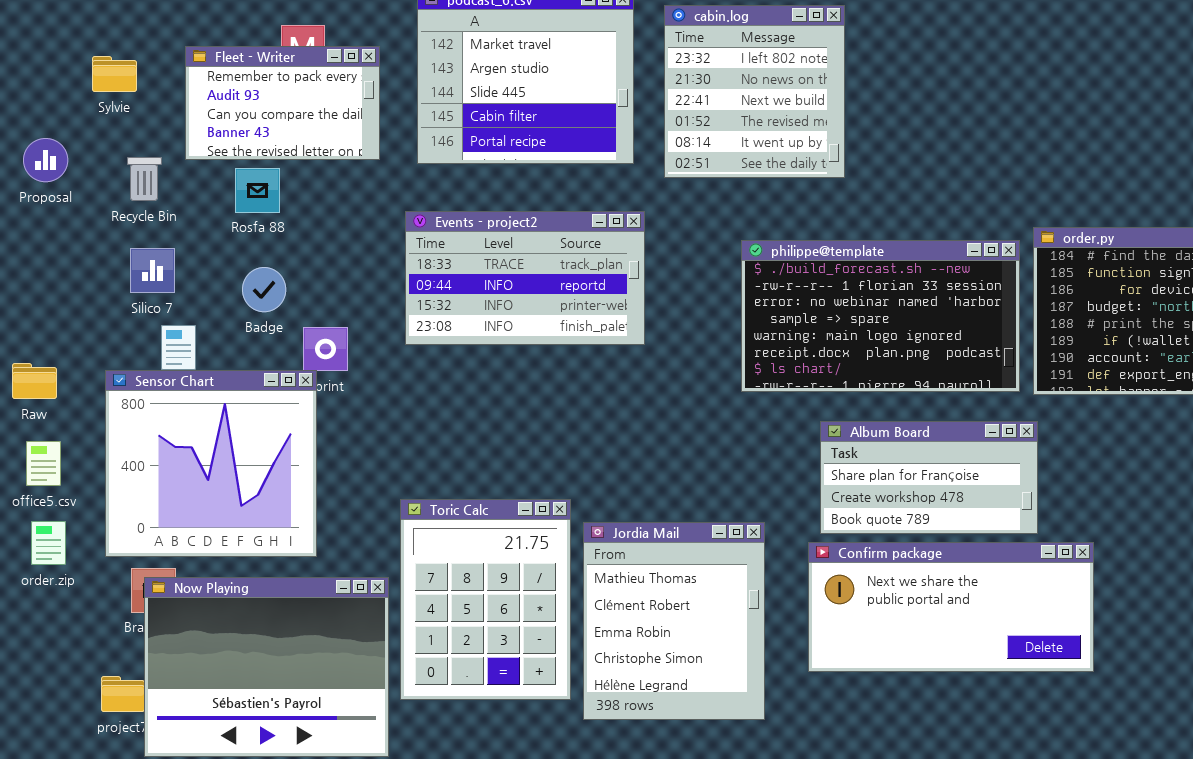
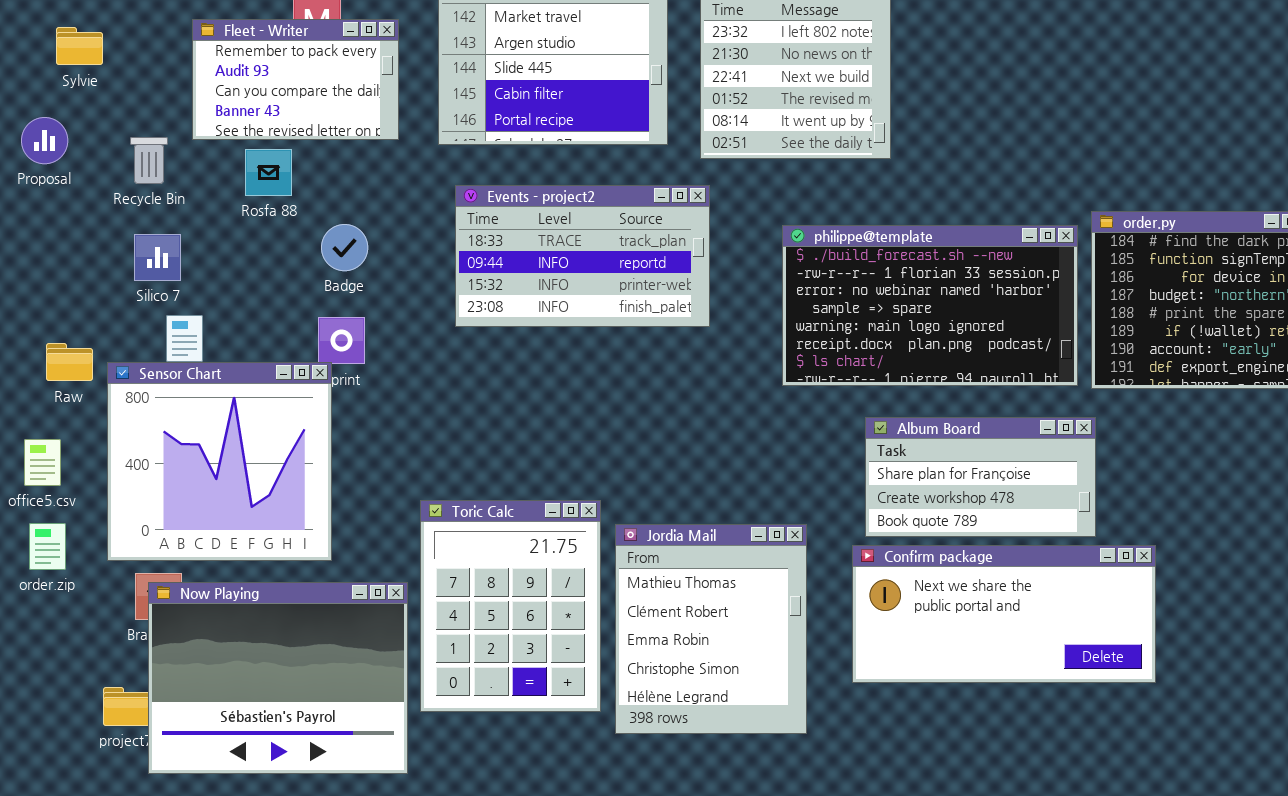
Sylvie: [92,56,137,92] -> [56,27,103,65], moved
Events - project2: [405,211,645,345] -> [455,185,710,327], moved
Badge: [242,267,286,312] -> [321,224,368,271], moved
Raw: [12,363,57,399] -> [46,343,93,381], moved

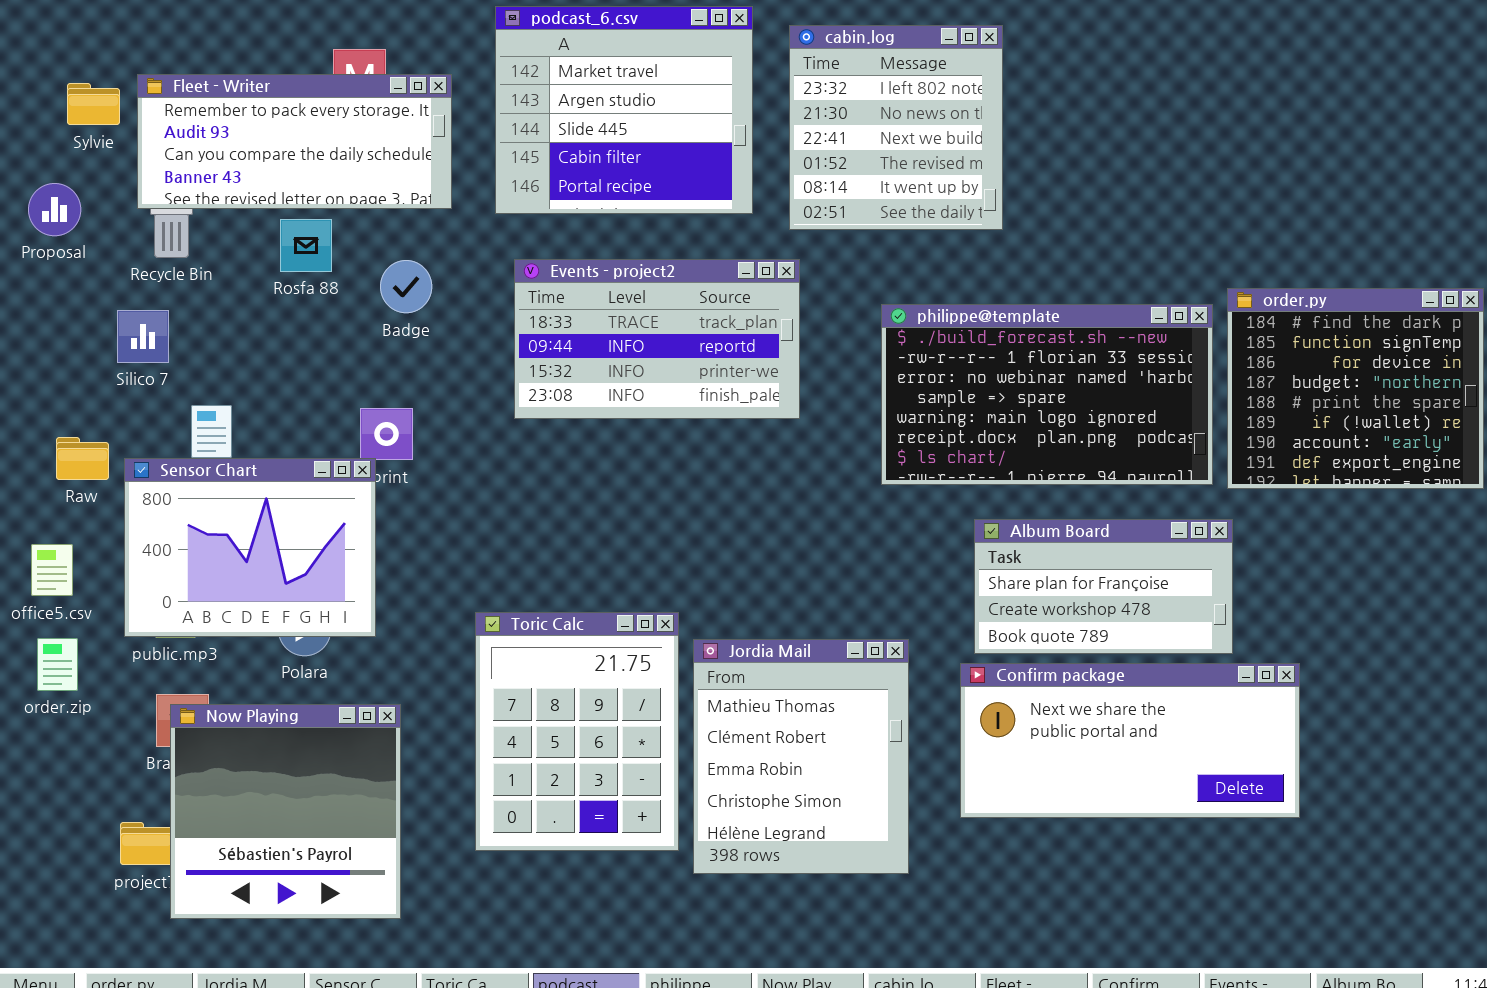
Fleet - Writer: [192,19,399,140] -> [137,74,452,209], resized
Badge: [321,224,368,271] -> [380,260,432,313], moved
Silico 7: [134,234,181,281] -> [117,310,169,363], moved
Sensor Chart: [107,362,332,561] -> [124,458,376,637], resized
Now Playing: [148,582,408,774] -> [170,704,401,919], resized

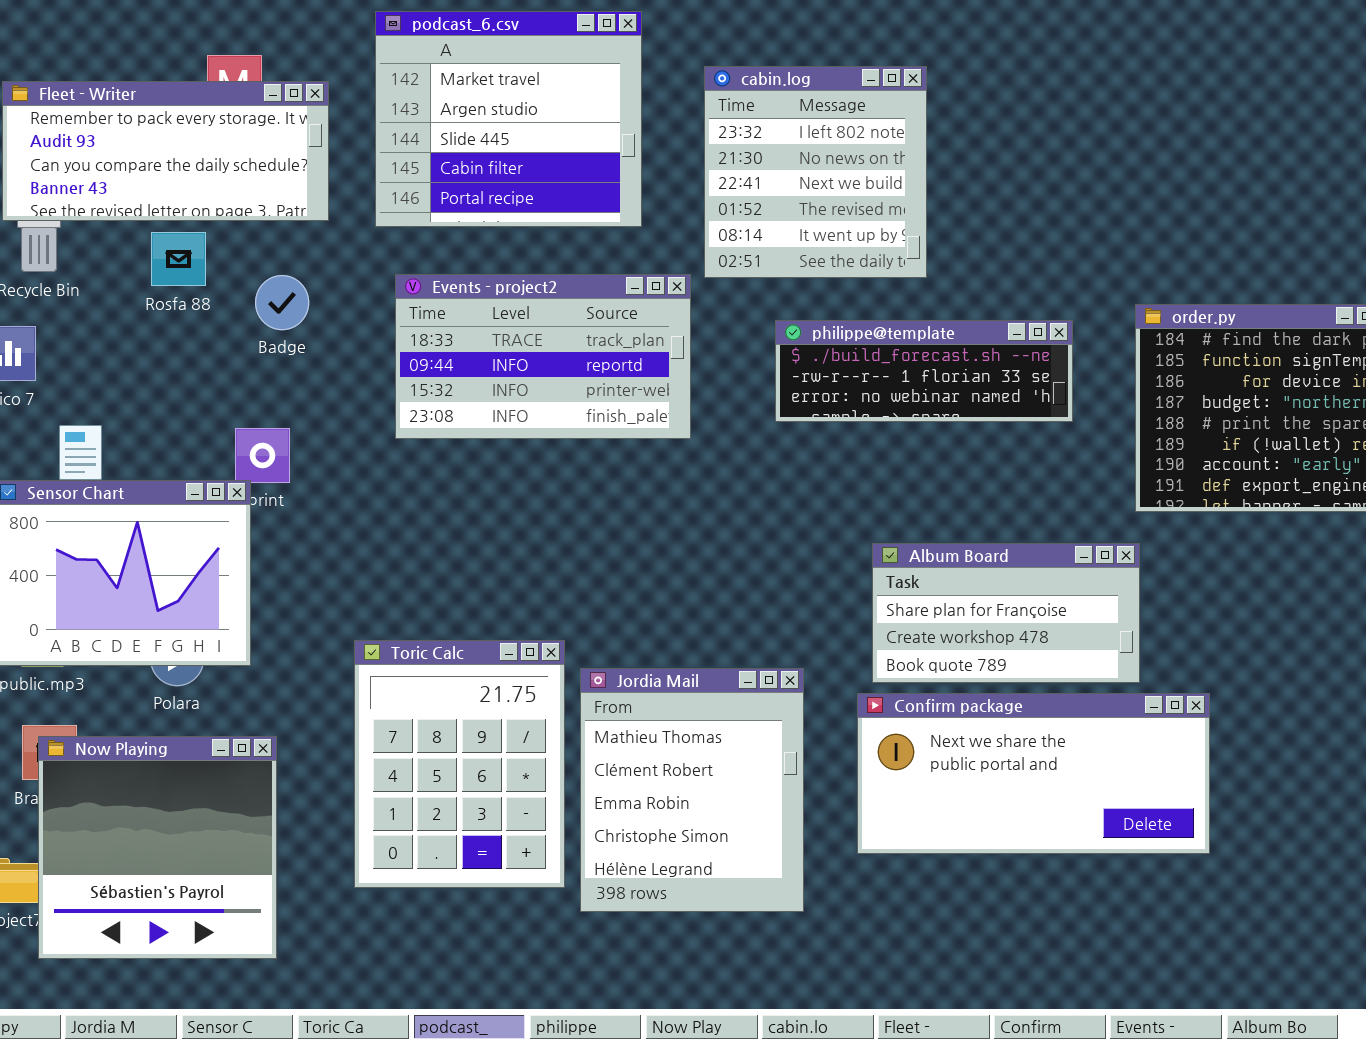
cabin.log: [789,25,1003,230] -> [704,66,927,278], moved
philippe@template: [881,304,1213,485] -> [775,320,1073,422], resized

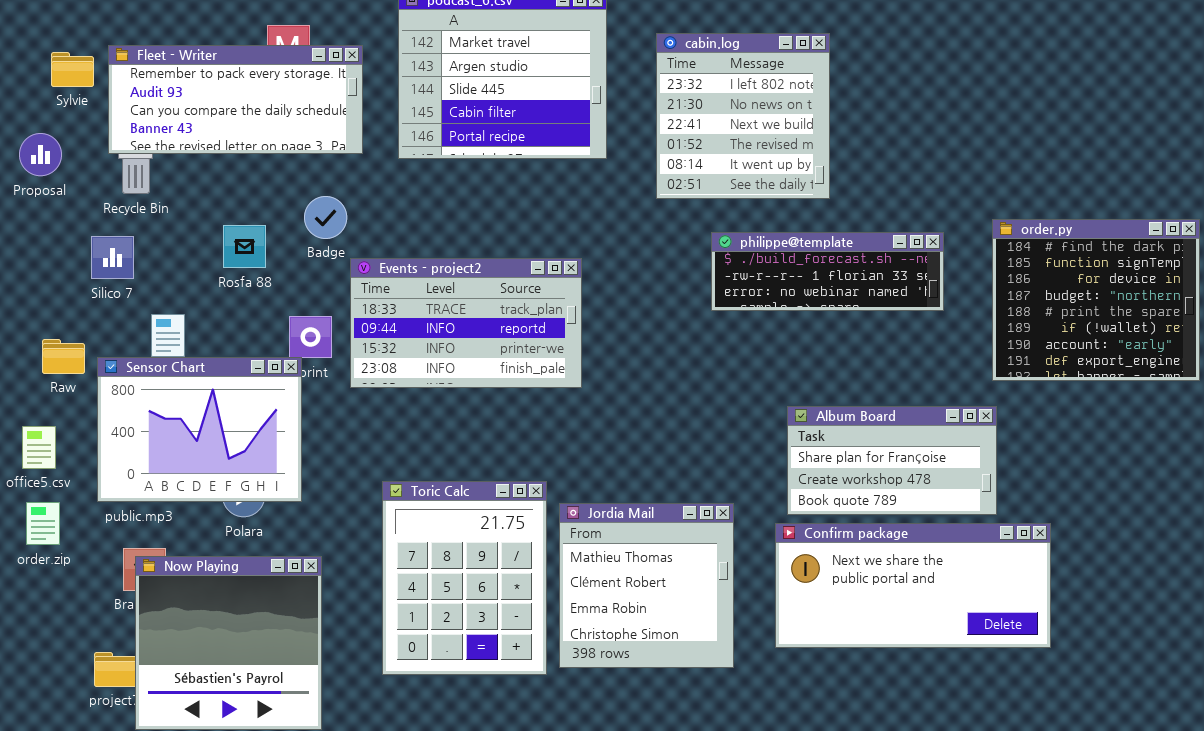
Rosfa 88: [151,232,206,286] -> [223,225,266,268], moved
Events - project2: [395,274,691,439] -> [350,258,582,388], moved
Jordia Mail: [580,668,804,912] -> [559,503,734,668], resized

